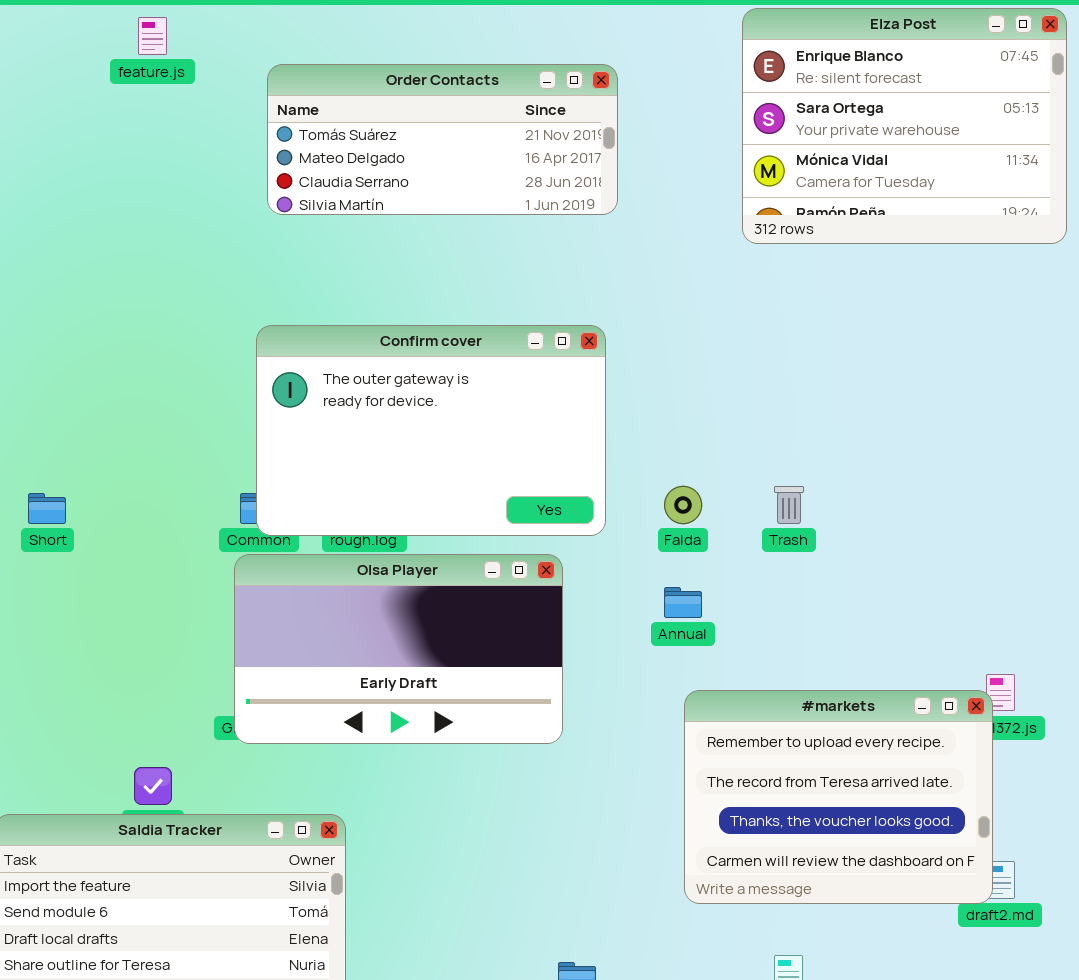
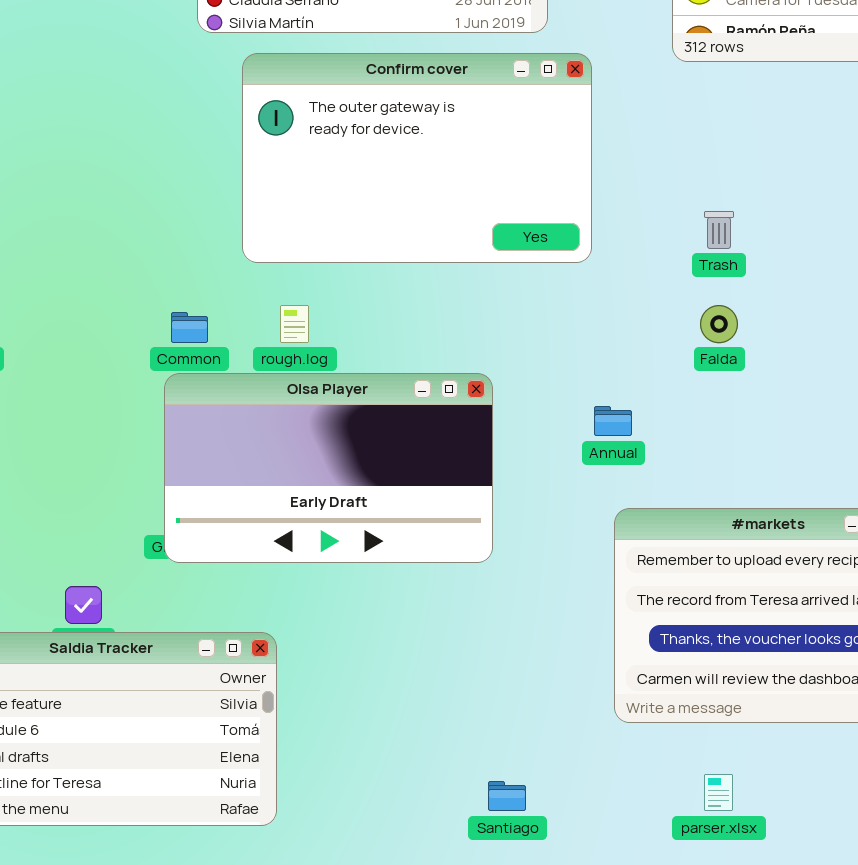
Confirm cover: [256,325,606,536] -> [242,53,592,263], moved
Falda: [664,486,702,524] -> [700,305,738,343], moved
Trash: [774,486,804,524] -> [704,211,734,249], moved

